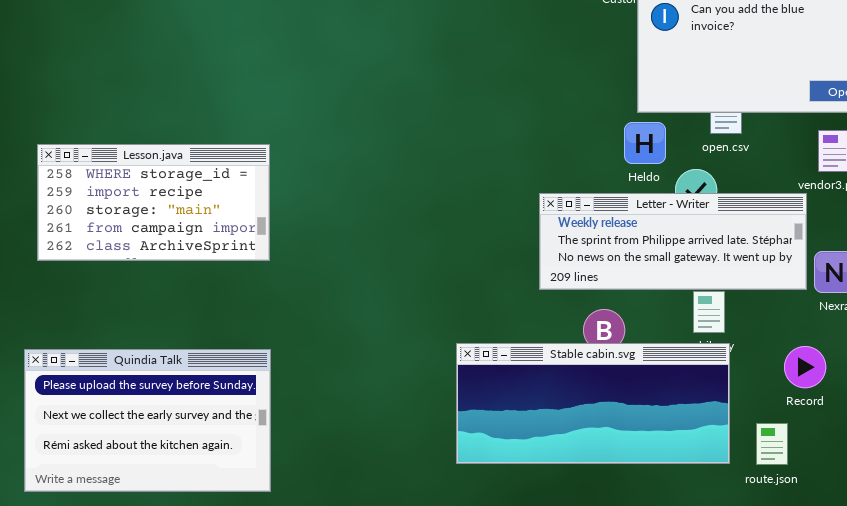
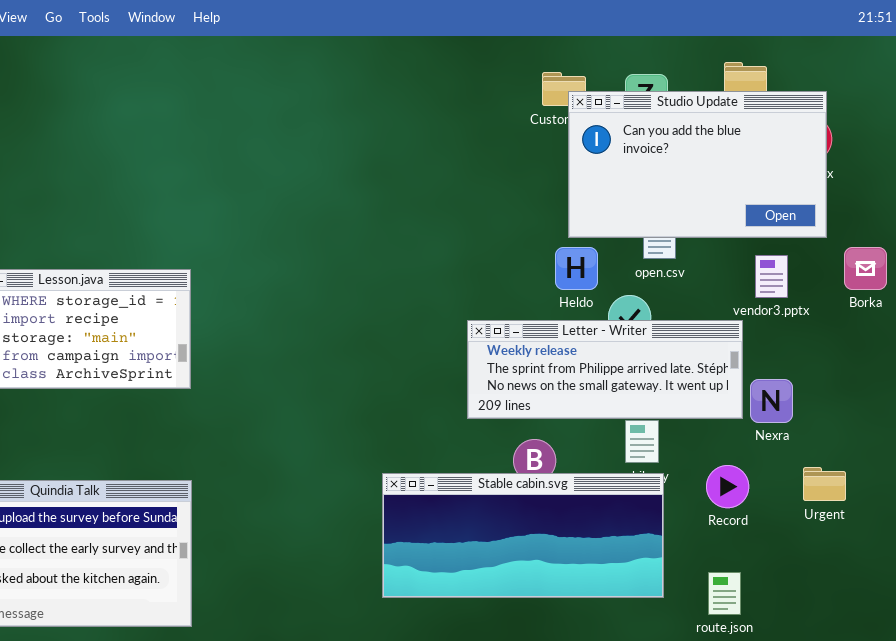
Record: [784,346,826,388] -> [706,465,749,508], moved
route.json: [756,423,788,465] -> [708,572,741,615], moved

